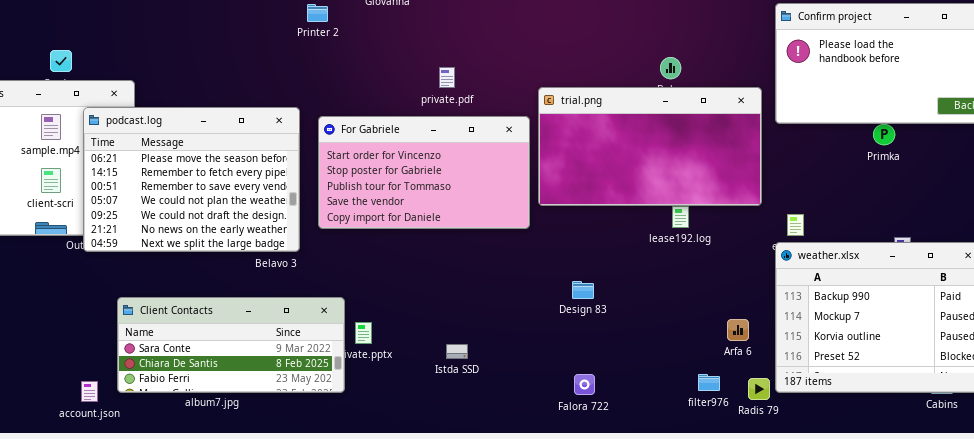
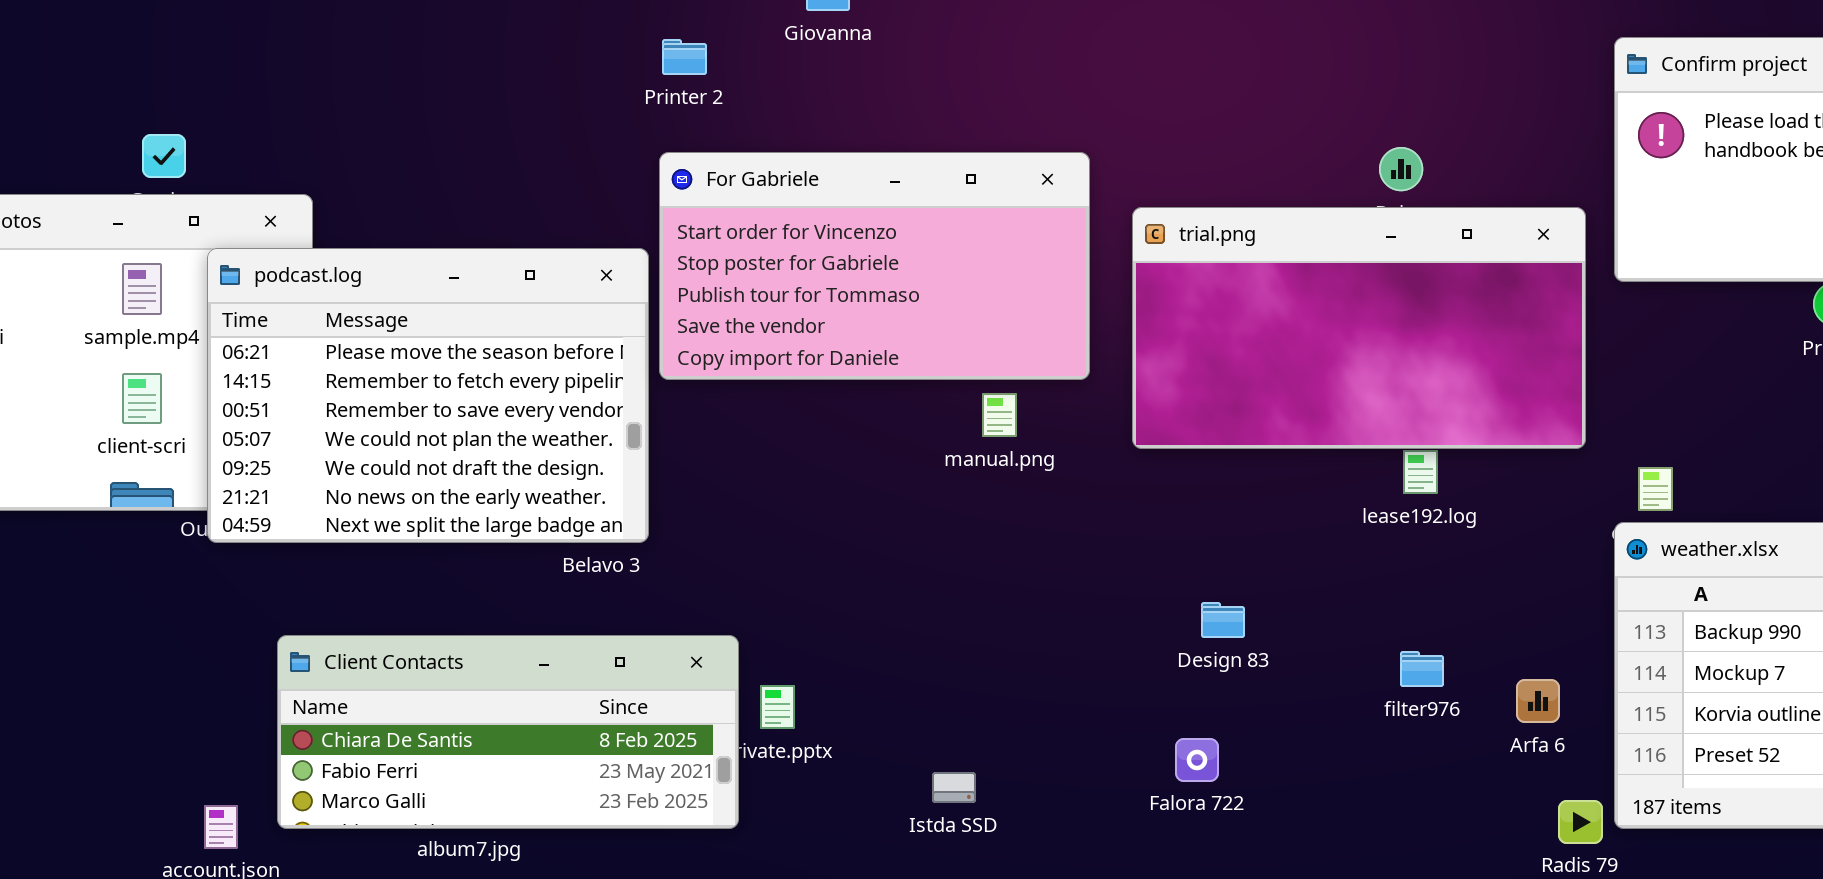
For Gabriele: [318,116,530,229] -> [659,152,1090,380], moved
Client Contacts: [117,297,345,393] -> [277,635,739,829], scrolled down 1 row
Istda SSD: [446,344,468,359] -> [932,772,976,803], moved
Falora 722: [574,374,595,395] -> [1175,738,1219,782], moved
filter976: [698,374,720,391] -> [1400,651,1444,687], moved

